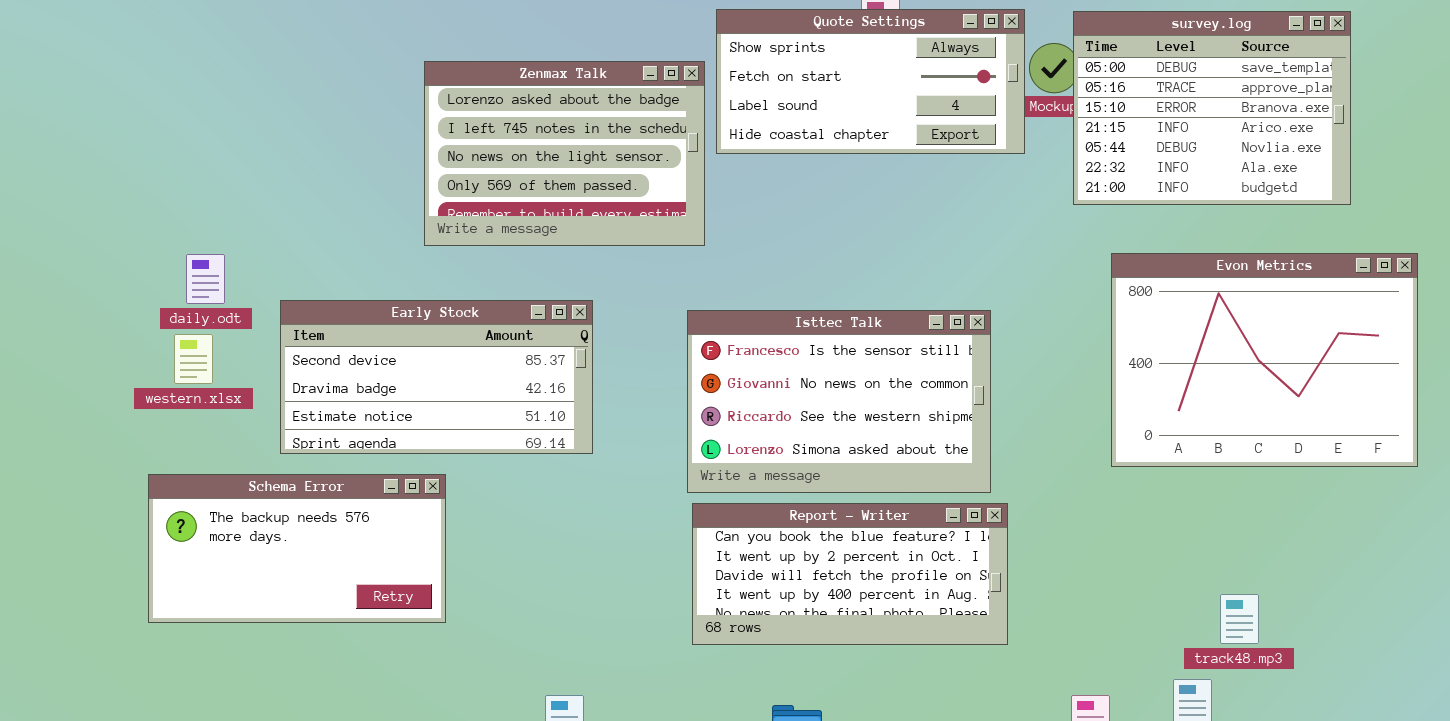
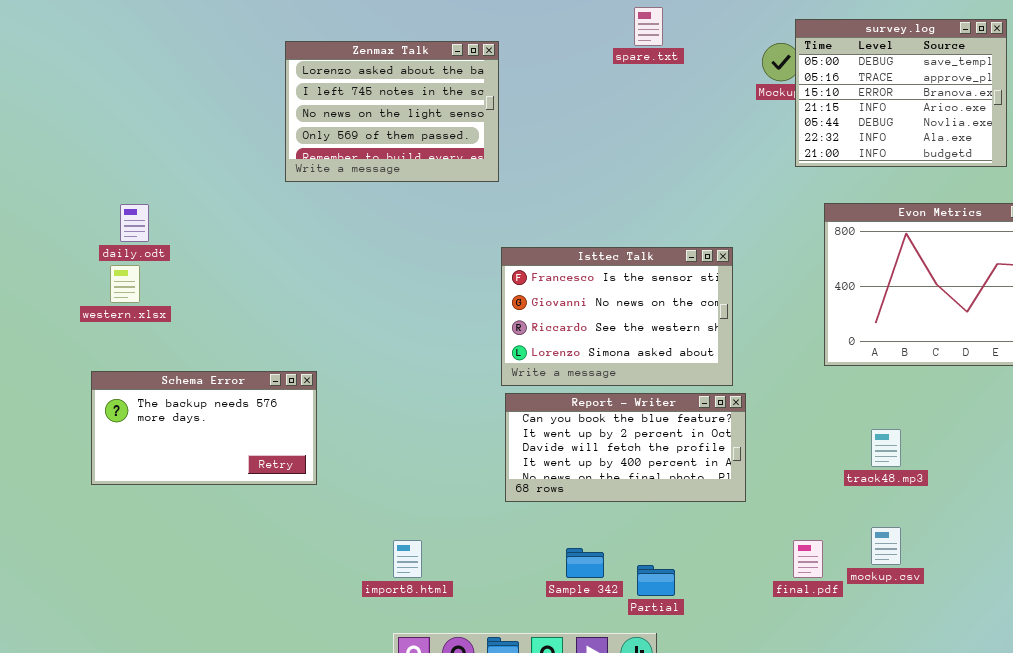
Quote Settings: [716,9,1025,154] -> none, closed
Zenmax Talk: [424,61,705,246] -> [285,41,499,182], moved
Early Stock: [280,300,593,454] -> none, closed
track48.mp3: [1220,594,1259,644] -> [871,429,901,467], moved

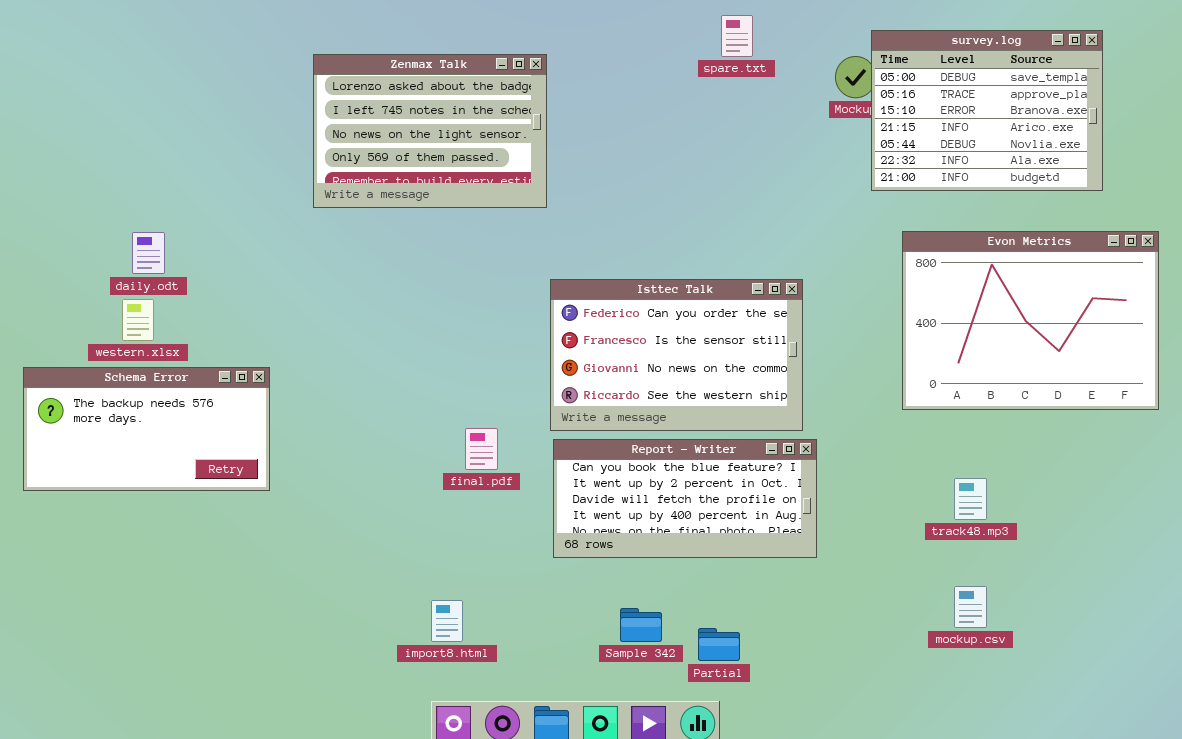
spare.txt: [634,7,663,46] -> [721,15,753,57], moved
Isttec Talk: [501,247,733,386] -> [550,279,803,431], scrolled up 1 row
Schema Error: [91,371,317,485] -> [23,367,270,491], moved
final.pdf: [793,540,823,578] -> [465,428,498,470], moved

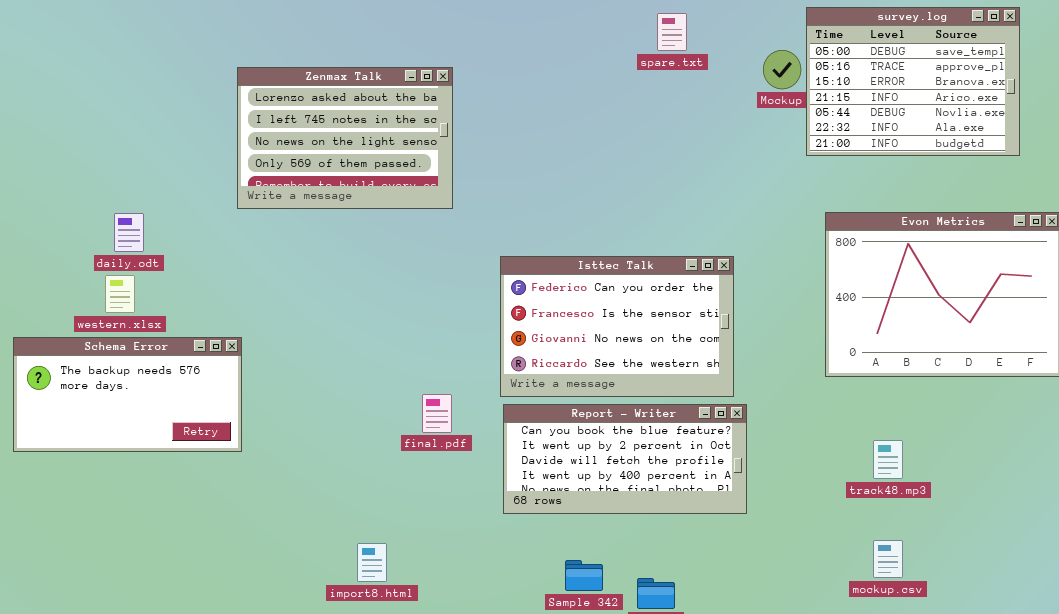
survey.log: [871,30,1103,191] -> [806,7,1020,156], moved
Zenmax Talk: [313,54,547,208] -> [237,67,453,209], moved
import8.html: [431,600,463,642] -> [357,543,387,582], moved

